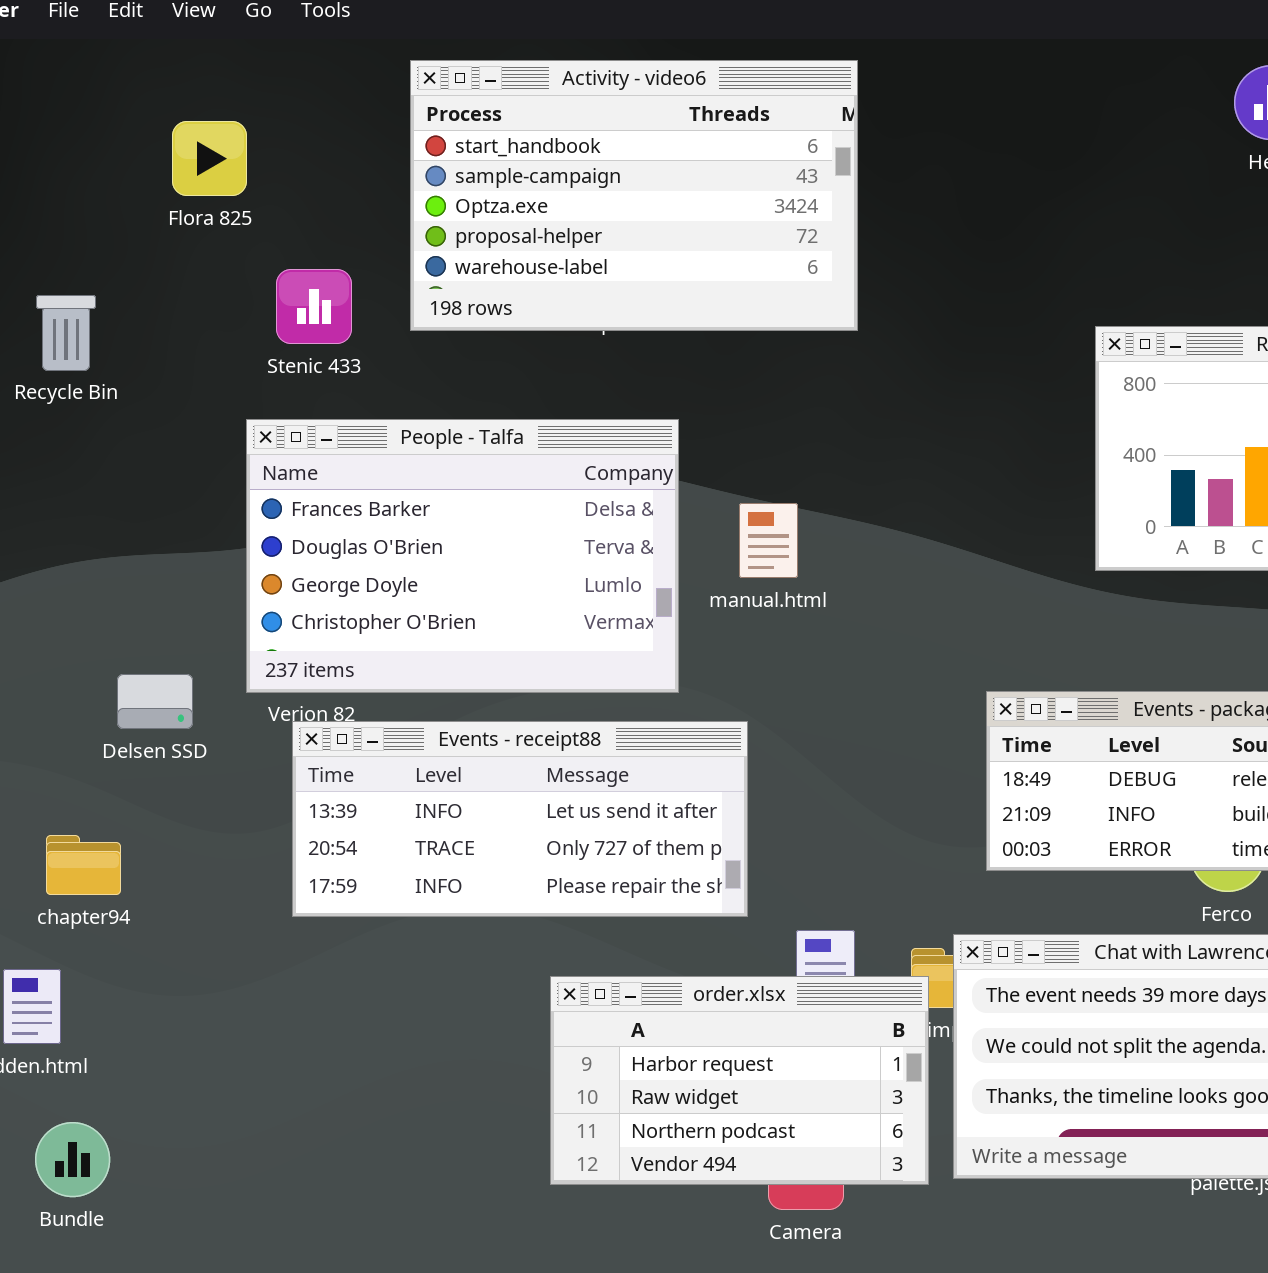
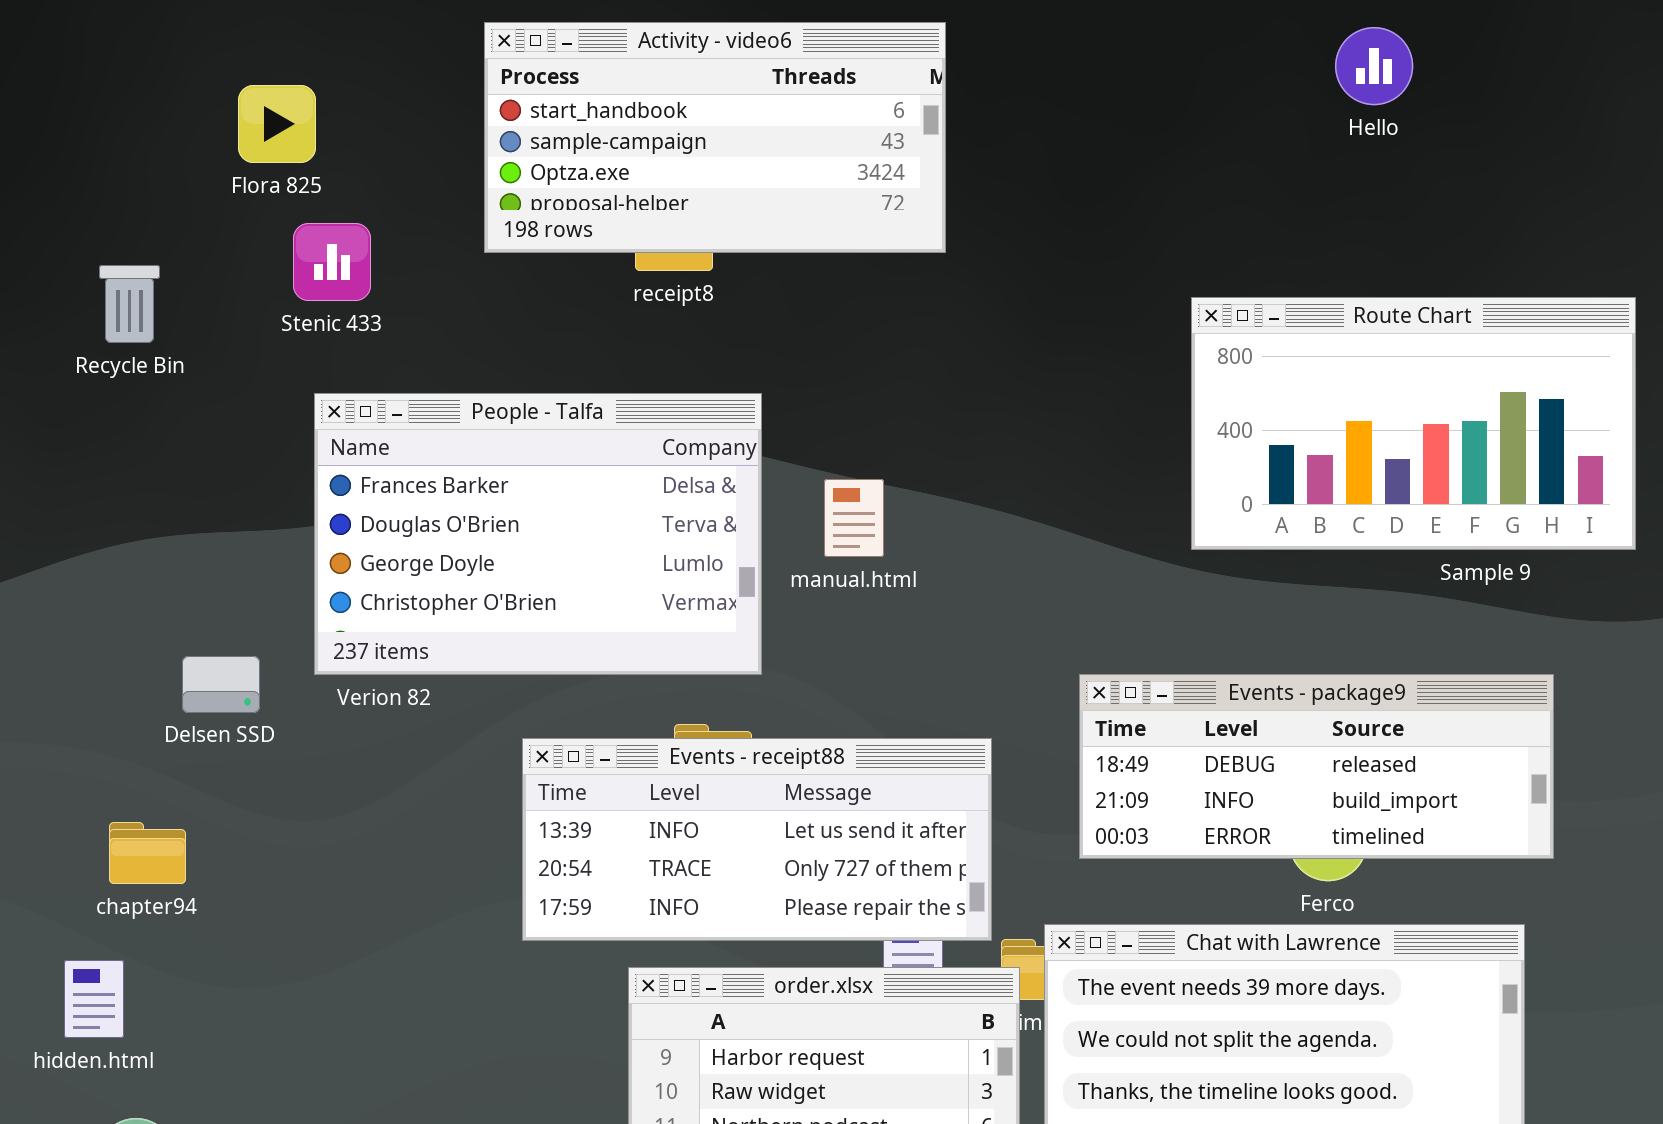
Activity - video6: [410,60,858,331] -> [484,22,946,253], resized
Stenic 433: [276,269,352,344] -> [293,223,371,301], moved
Events - receipt88: [292,721,748,917] -> [522,738,992,941], moved

